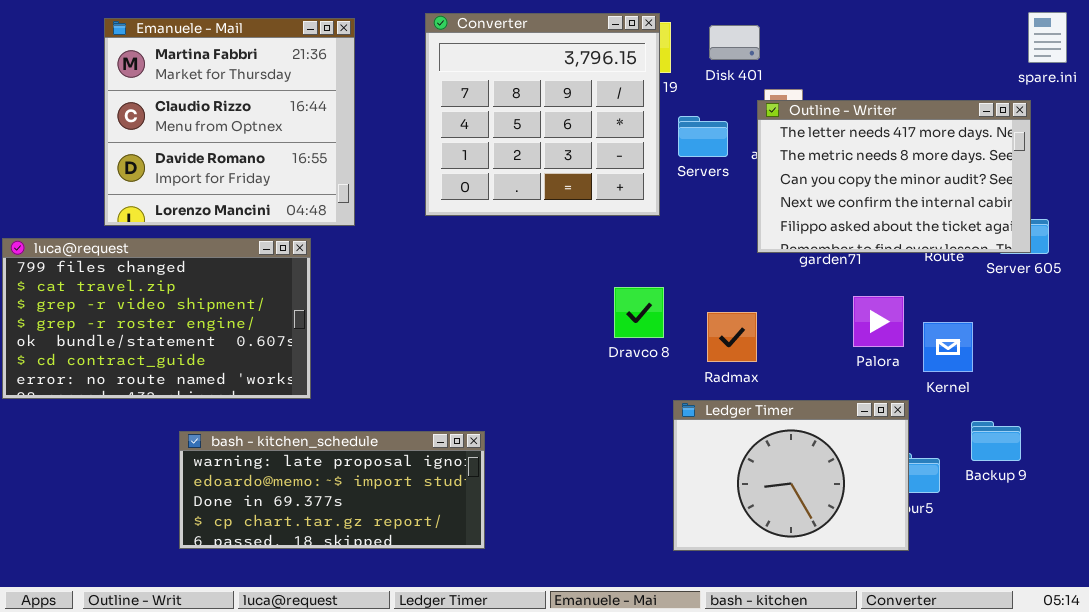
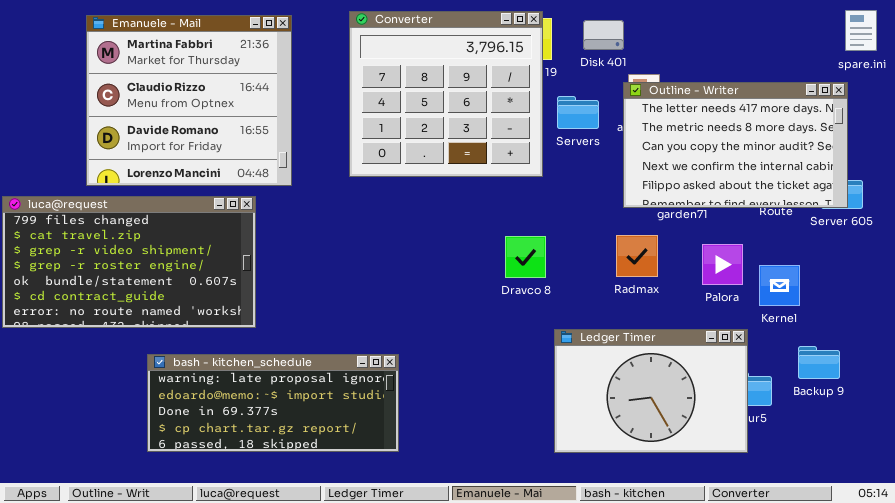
Radmax: [707,312,757,362] -> [616,235,658,277], moved

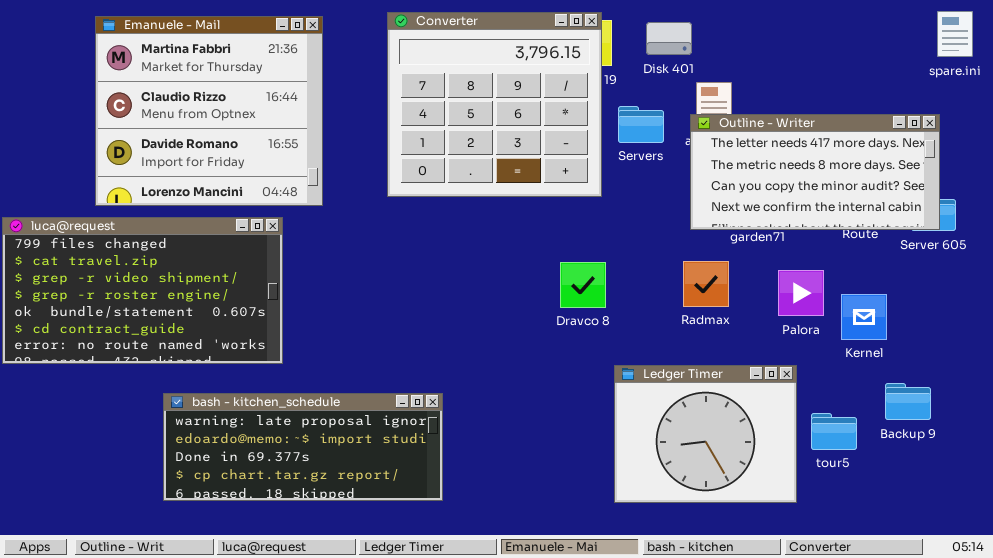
Outline - Writer: [623,82,848,208] -> [690,114,940,230], resized
Ledger Timer: [554,329,748,453] -> [614,365,797,503], resized

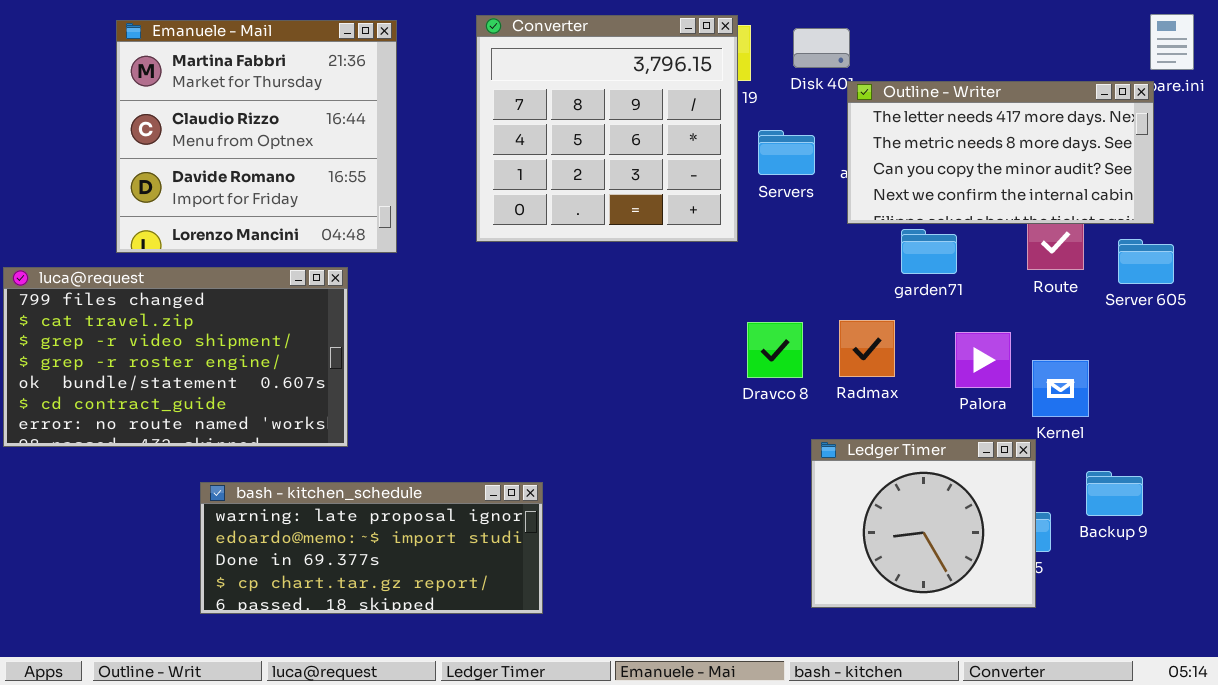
Outline - Writer: [690,114,940,230] -> [847,81,1154,224], moved
Dravco 8: [560,262,606,308] -> [747,322,803,378], moved
Ledger Timer: [614,365,797,503] -> [811,439,1036,608], moved

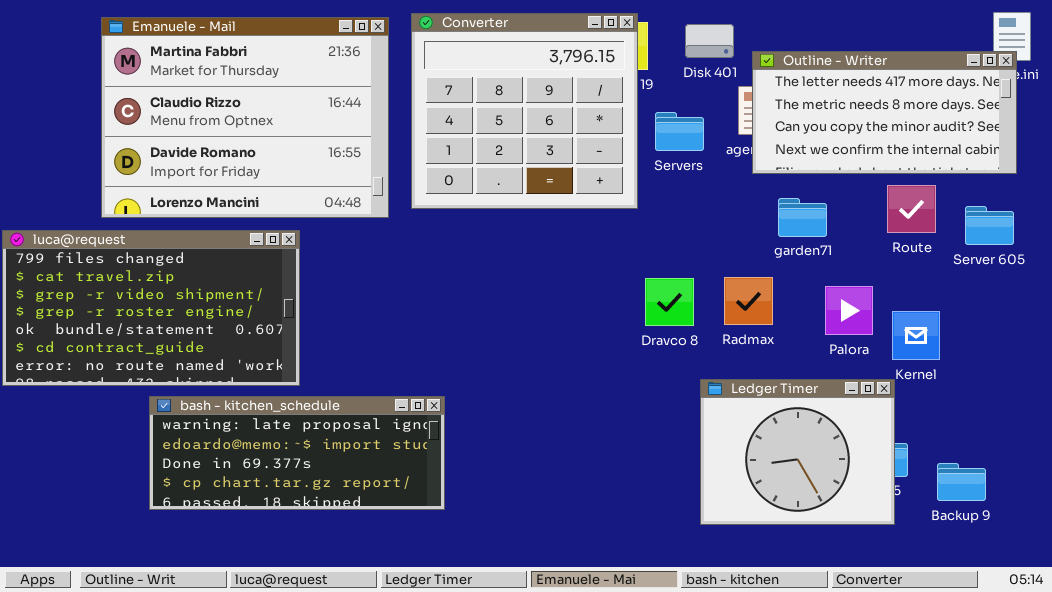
Emanuele - Mail: [116,20,397,253] -> [101,17,389,218], resized
Outline - Writer: [847,81,1154,224] -> [752,51,1017,174], moved
Backup 9: [1086,471,1143,516] -> [937,463,986,501], moved
bash - kitchen_schedule: [200,482,543,614] -> [149,396,445,510], moved

